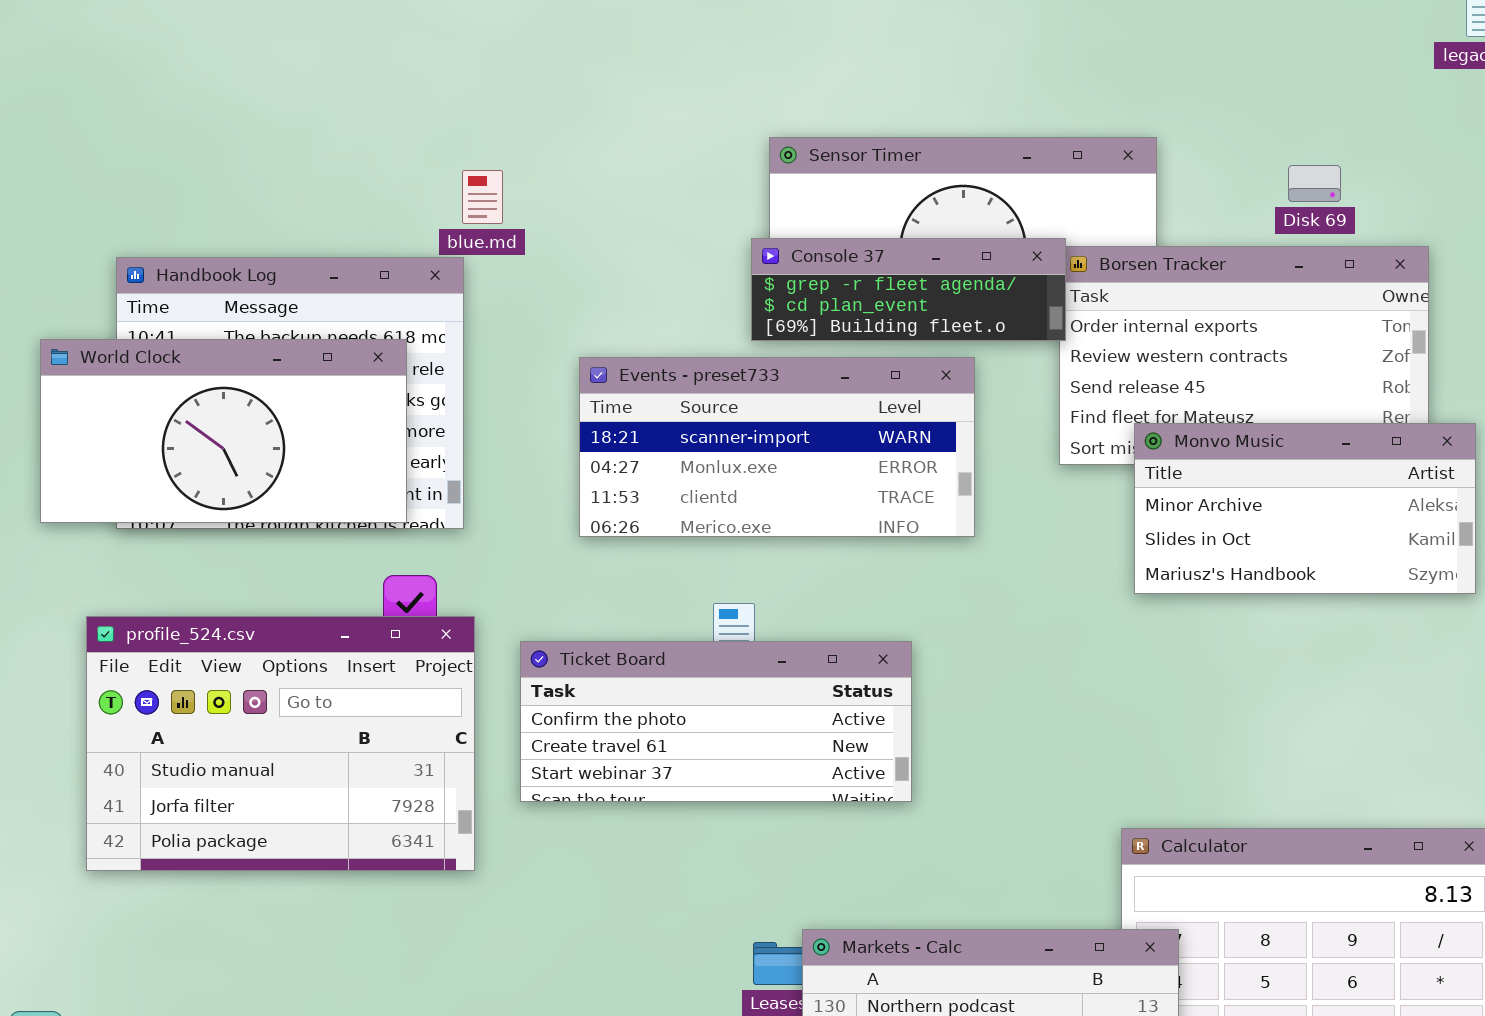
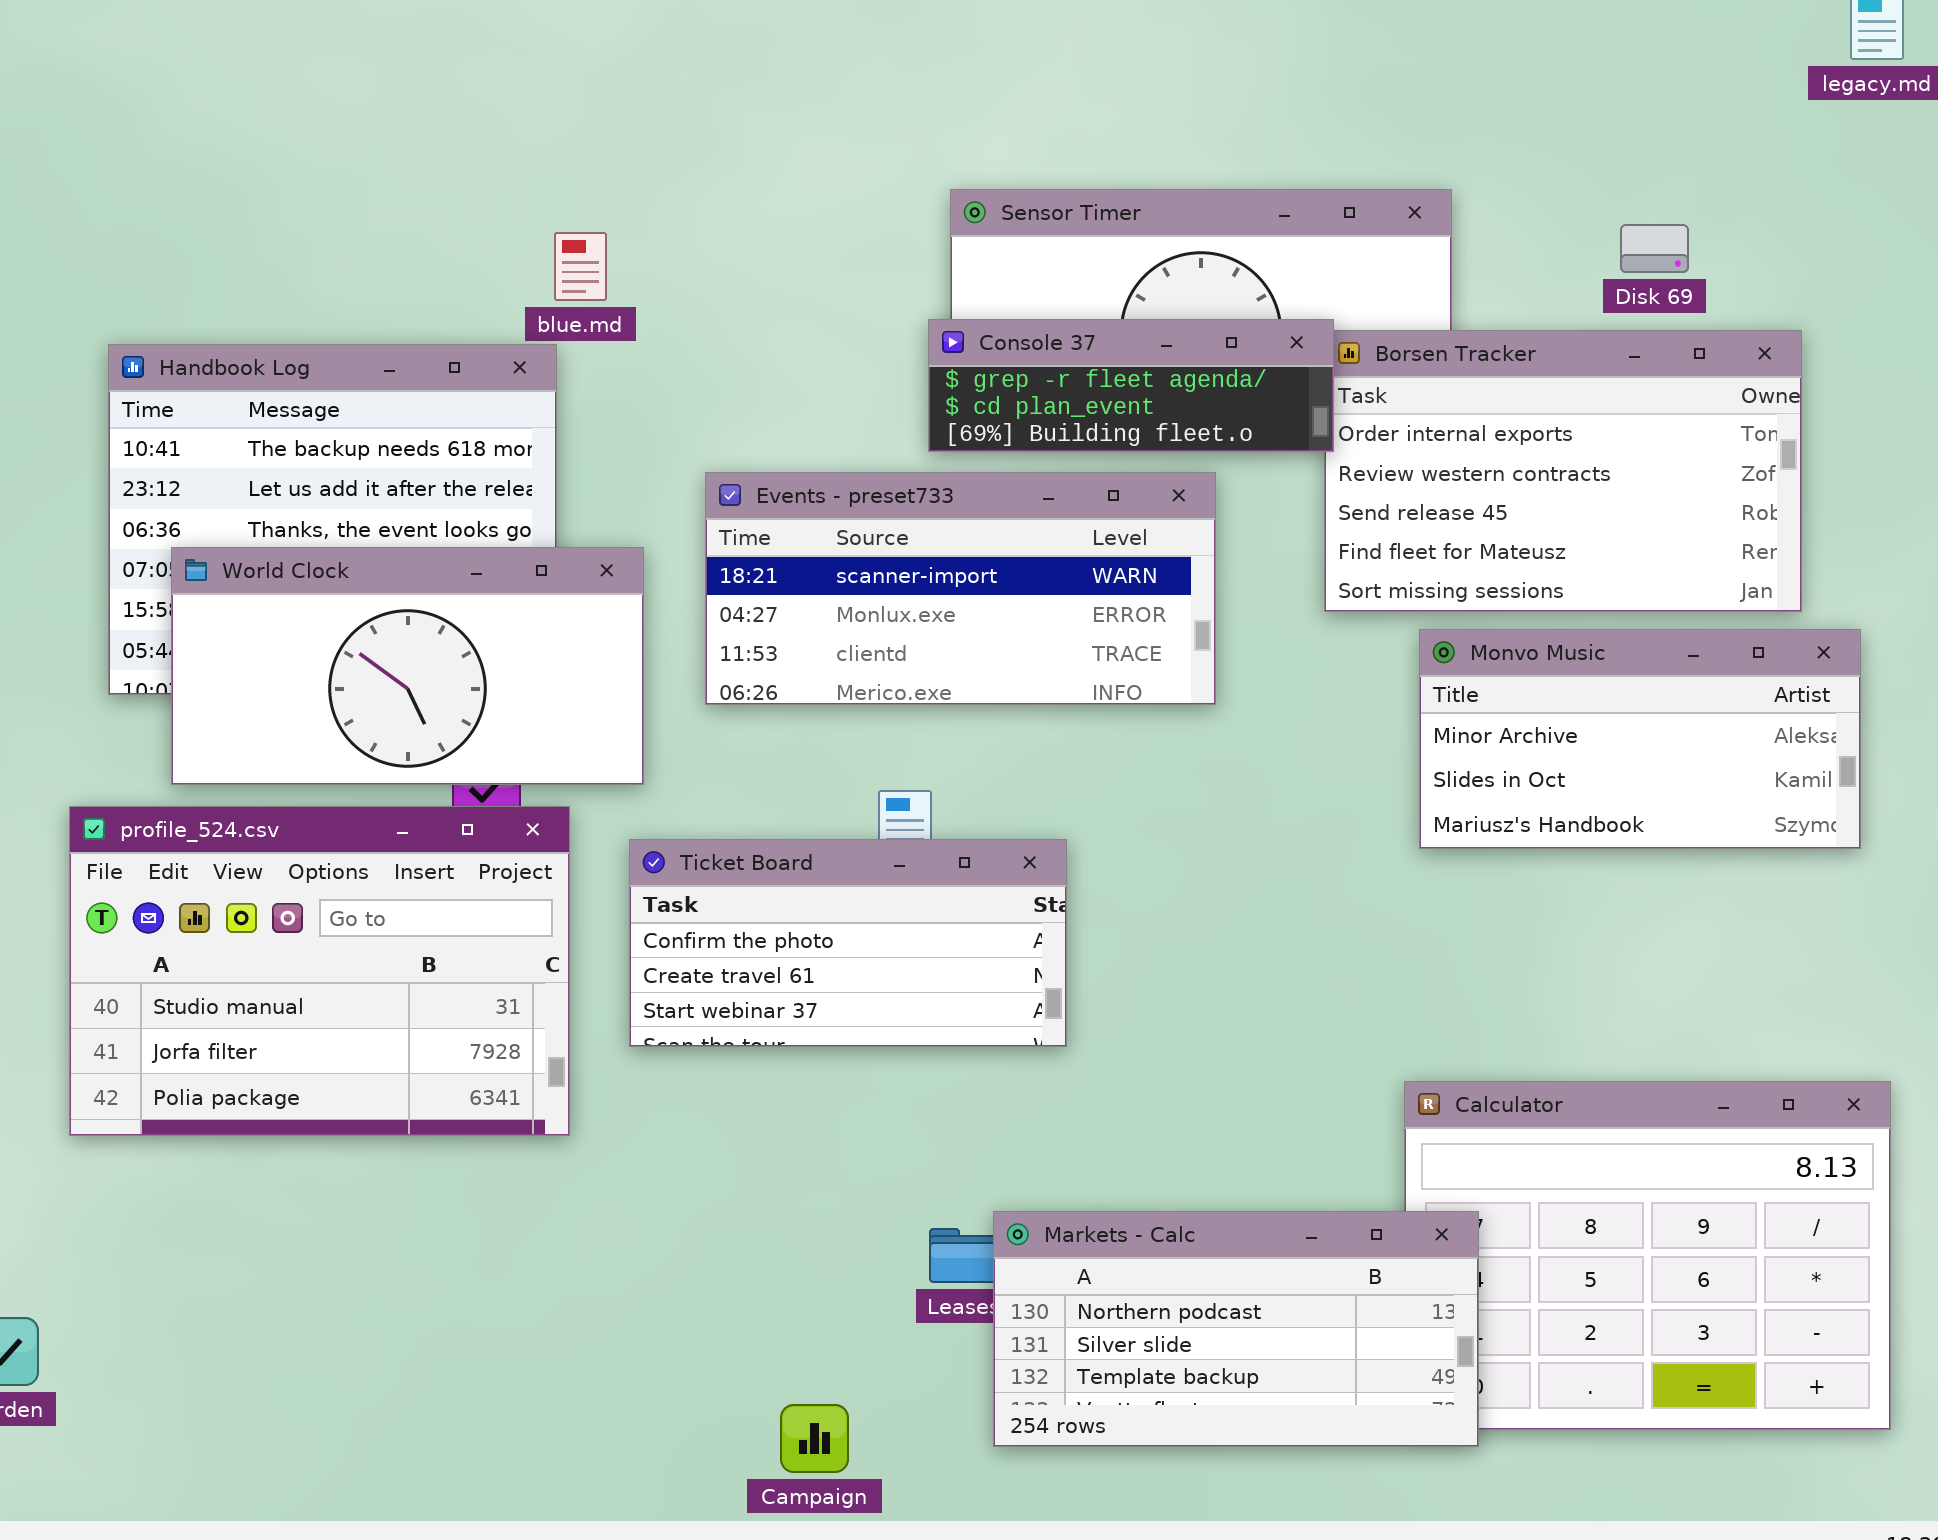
World Clock: [40,339,407,523] -> [171,547,644,785], moved
Monvo Music: [1134,423,1476,594] -> [1419,629,1861,849], moved
Ticket Board: [520,641,912,802] -> [629,839,1067,1047], resized

